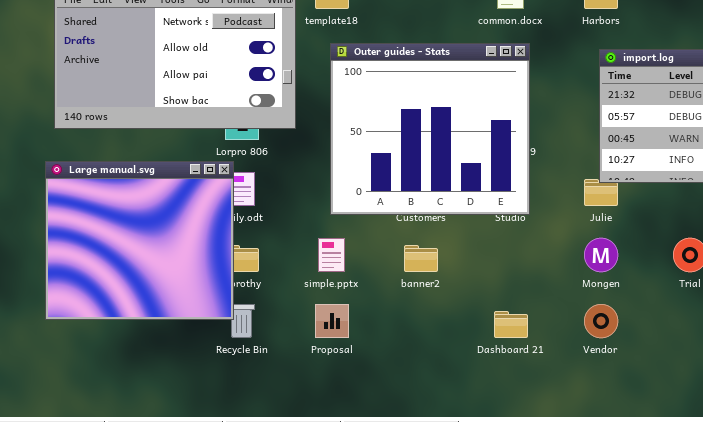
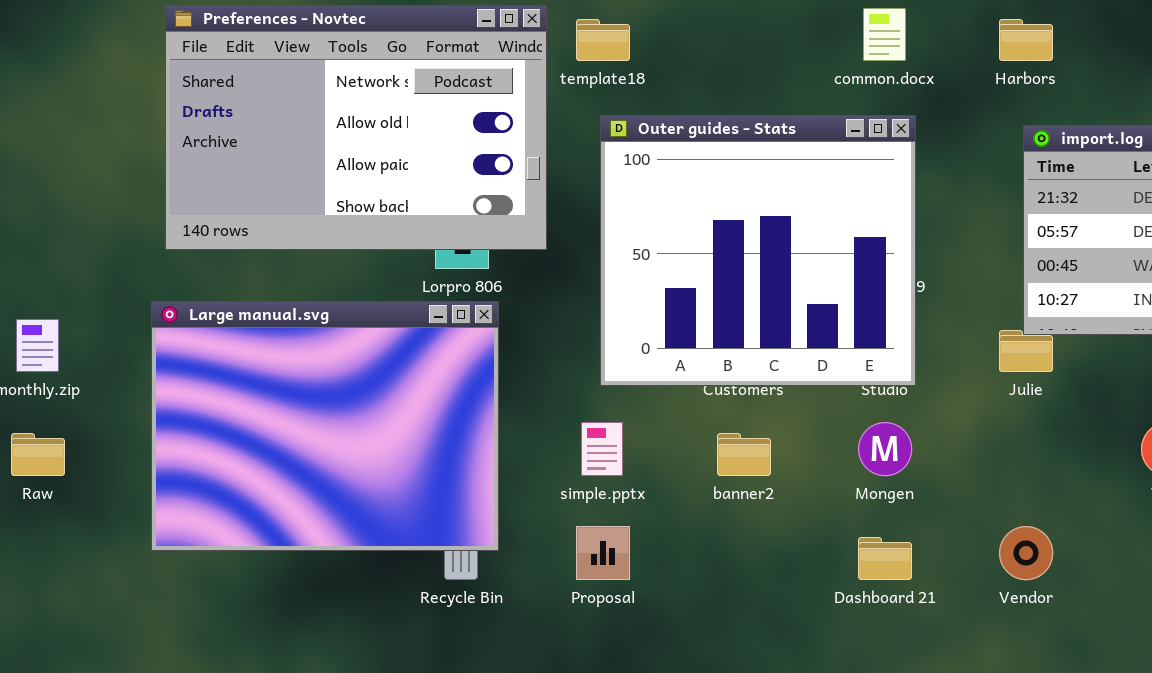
Large manual.svg: [45,161,234,320] -> [151,301,499,551], resized
Mongen: [584,238,618,272] -> [858,422,912,476], moved

